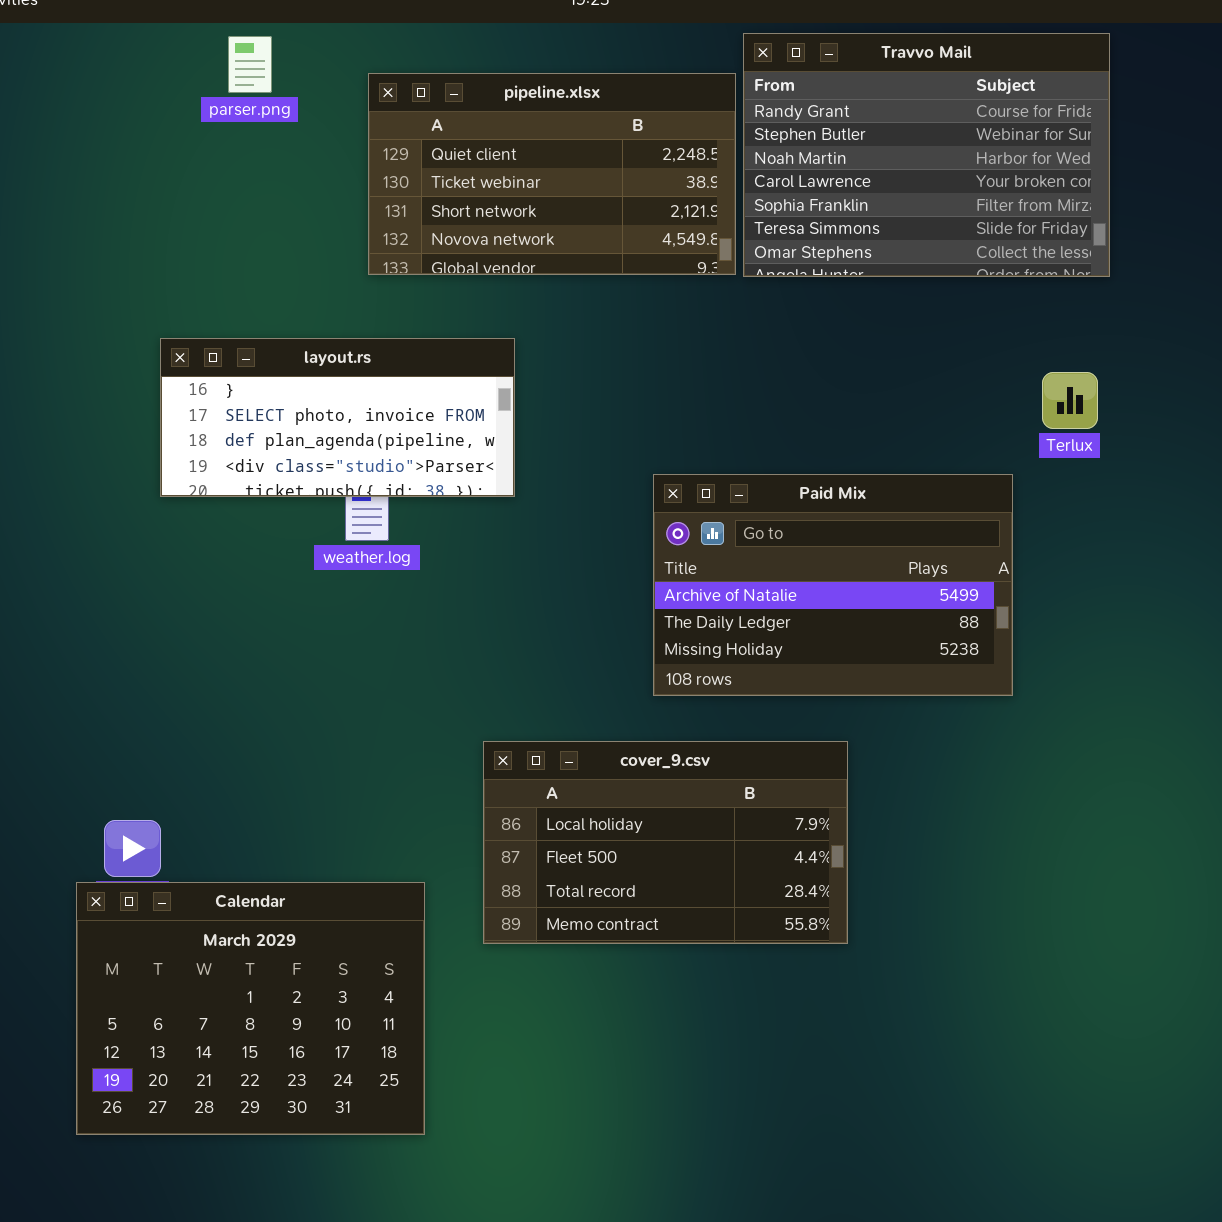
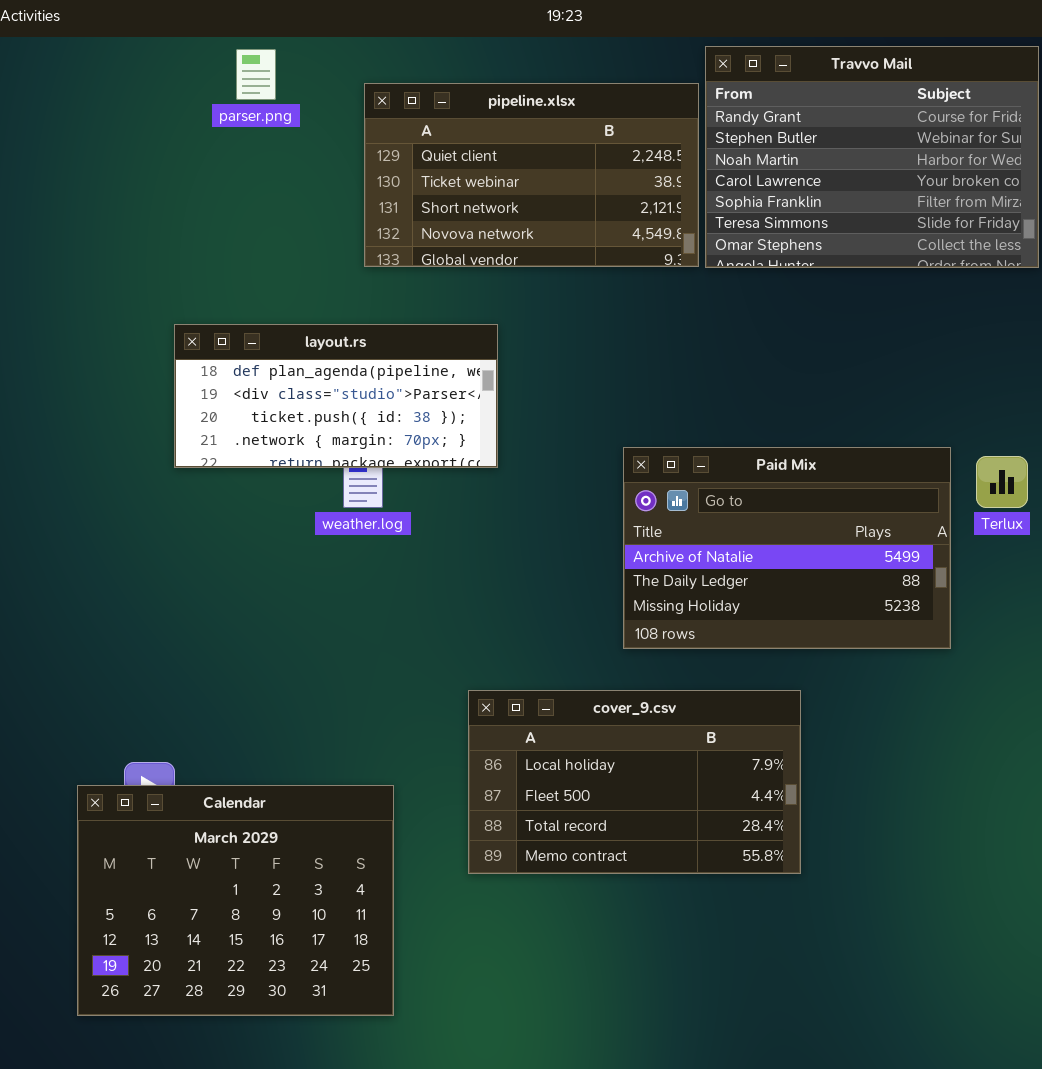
layout.rs: [160,338,515,497] -> [174,324,498,468], scrolled down 2 rows
Terlux: [1042,372,1098,429] -> [976,456,1028,508], moved
Calendar: [76,882,425,1135] -> [77,785,394,1016], moved

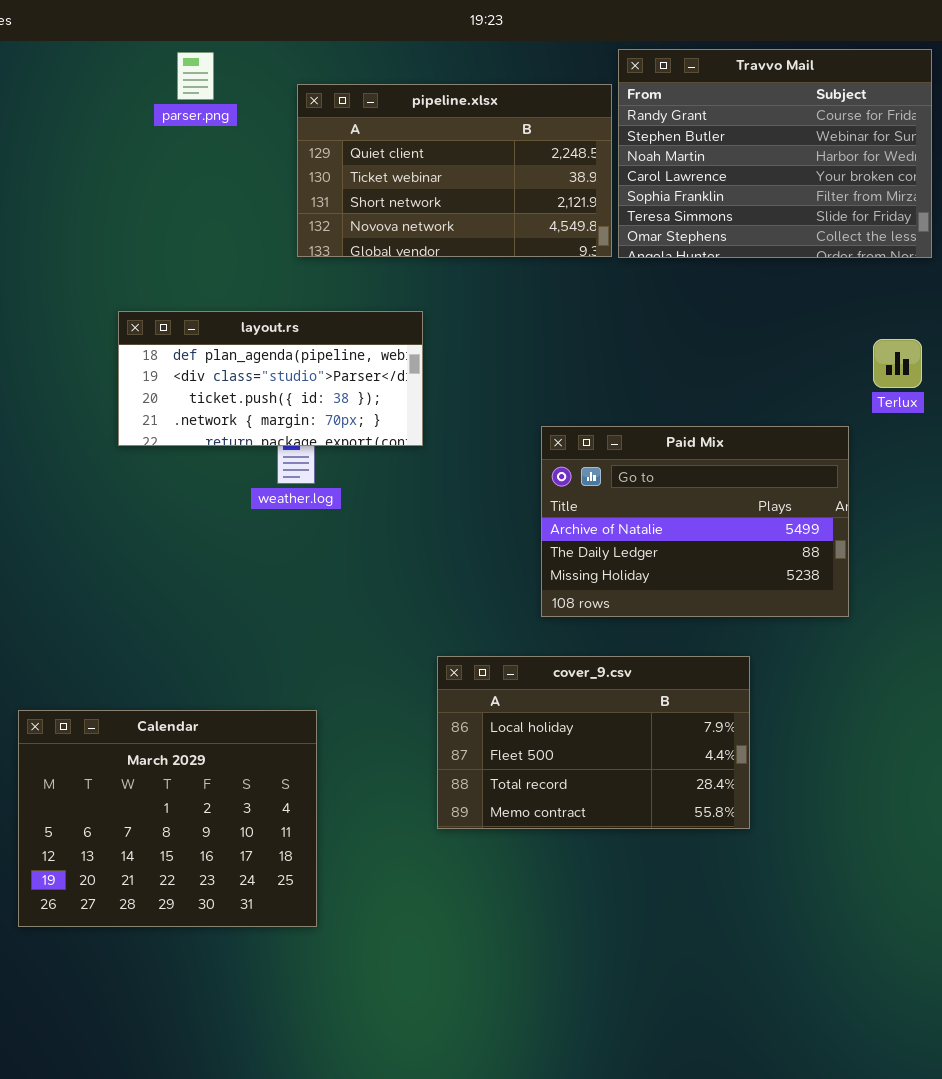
Terlux: [976,456,1028,508] -> [873,339,922,388], moved
cover_9.csv: [468,690,801,874] -> [437,656,750,829], moved
Calendar: [77,785,394,1016] -> [18,710,317,927], moved

